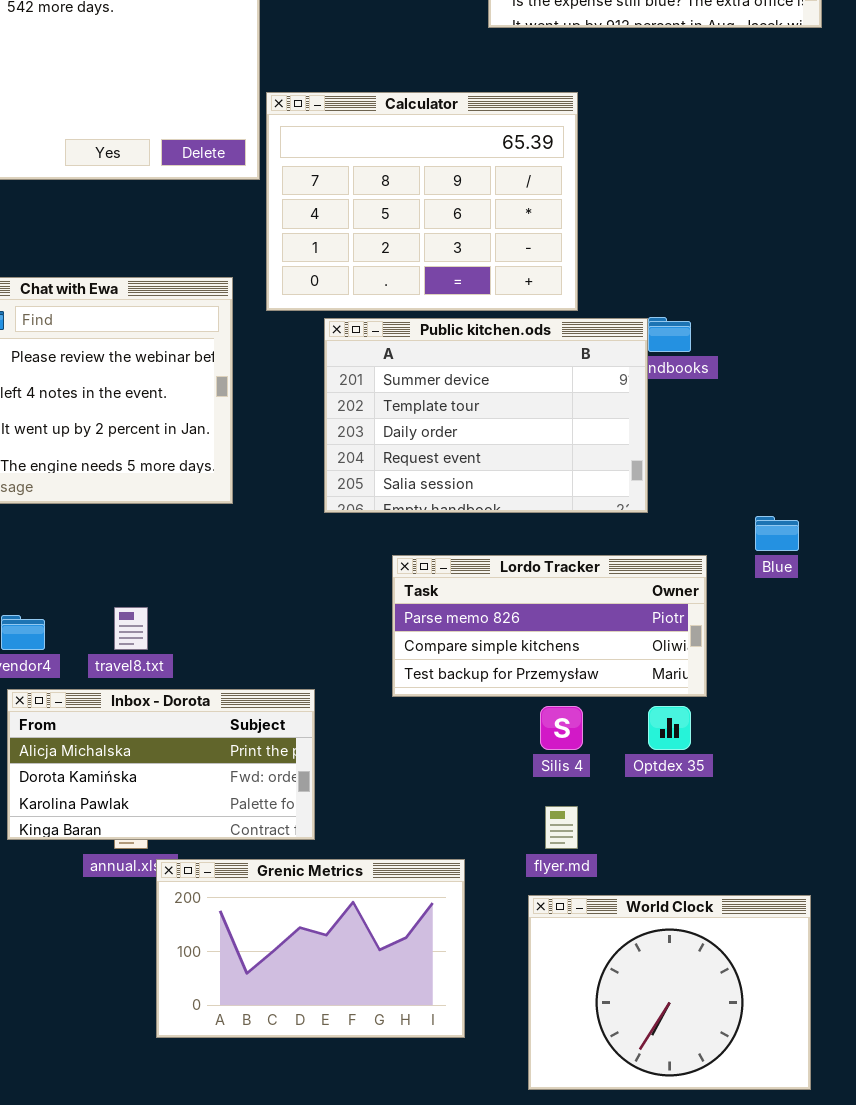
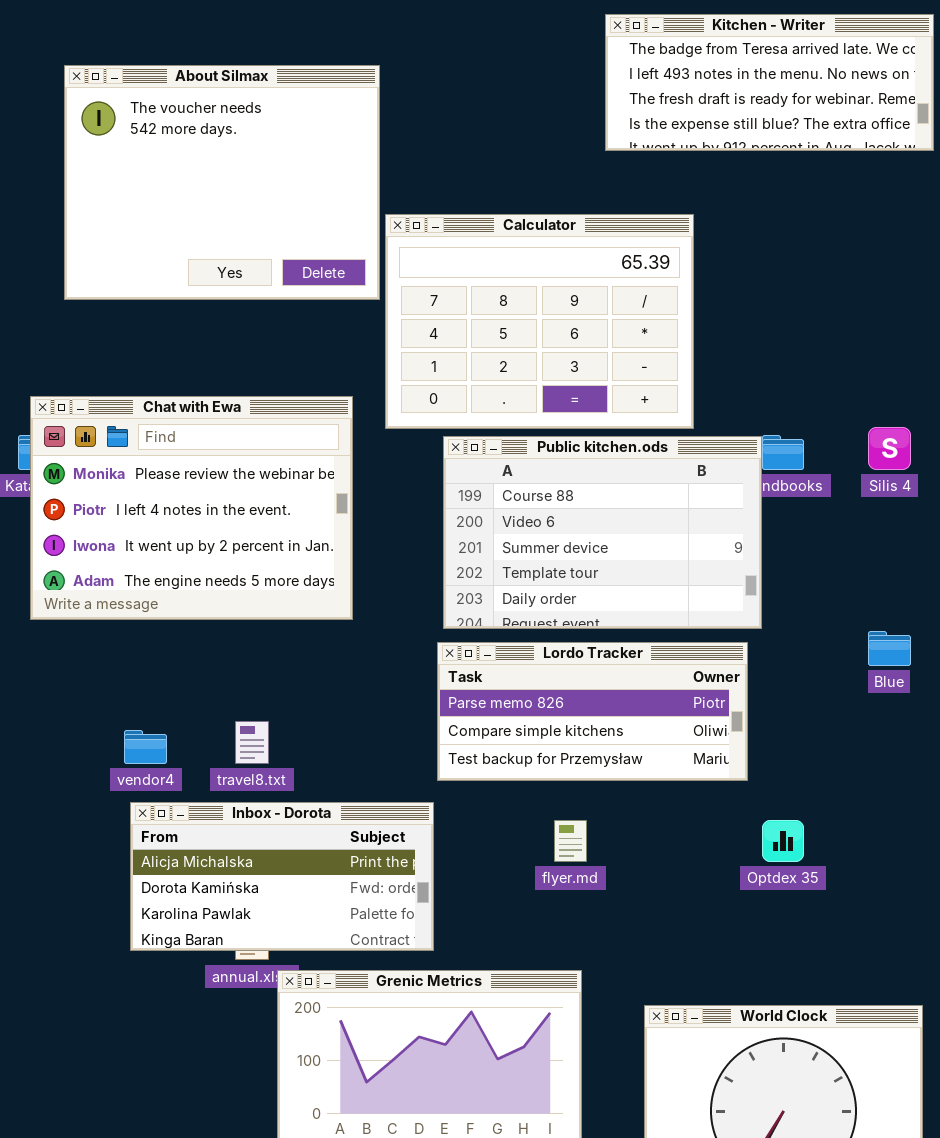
Public kitchen.ods: [324,318,648,513] -> [443,436,762,629], scrolled up 2 rows
Lordo Tracker: [392,555,707,697] -> [437,642,748,781], moved
Silis 4: [540,706,583,750] -> [868,427,911,470], moved
flyer.md: [545,806,578,849] -> [554,820,587,862], moved

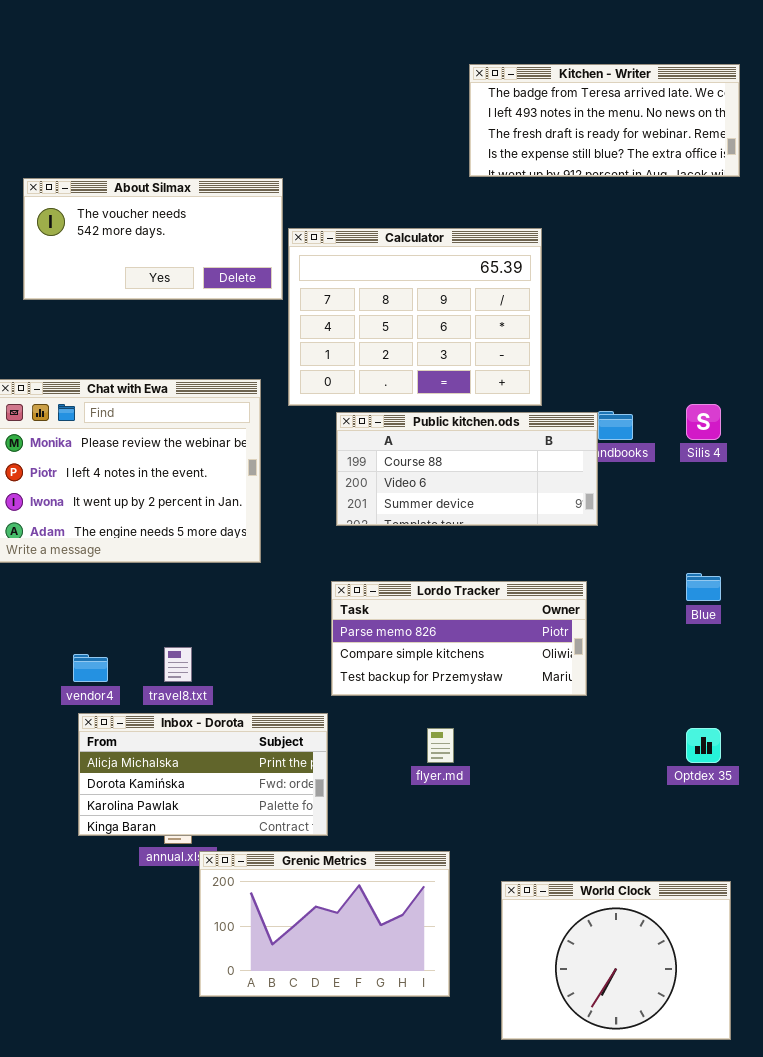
About Silmax: [64,65,380,300] -> [23,178,283,300], resized
Public kitchen.ods: [443,436,762,629] -> [336,412,598,526], resized
Optdex 35: [762,820,804,862] -> [686,728,721,763], moved

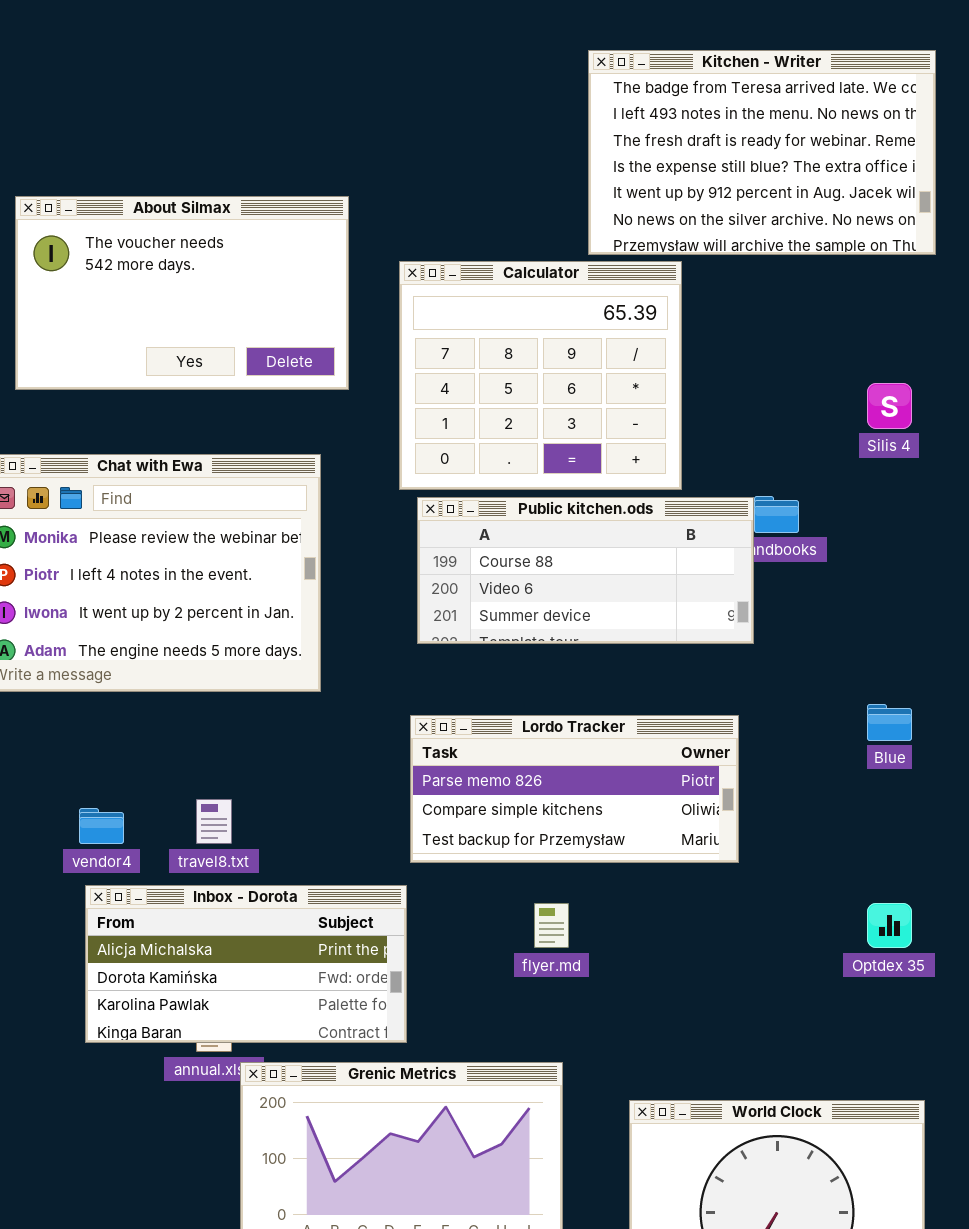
Kitchen - Writer: [469,64,740,177] -> [588,50,936,255], resized
About Silmax: [23,178,283,300] -> [15,196,349,390], resized
Calculator: [288,228,542,406] -> [399,261,682,490], resized
Silis 4: [686,404,721,440] -> [867,383,912,429], moved

